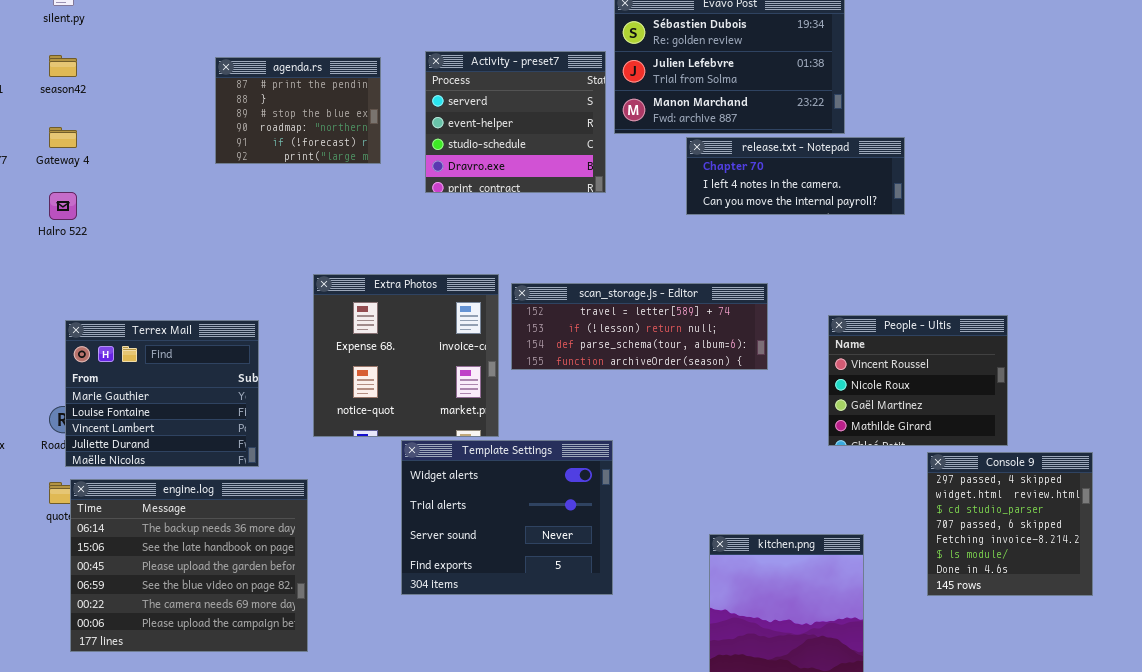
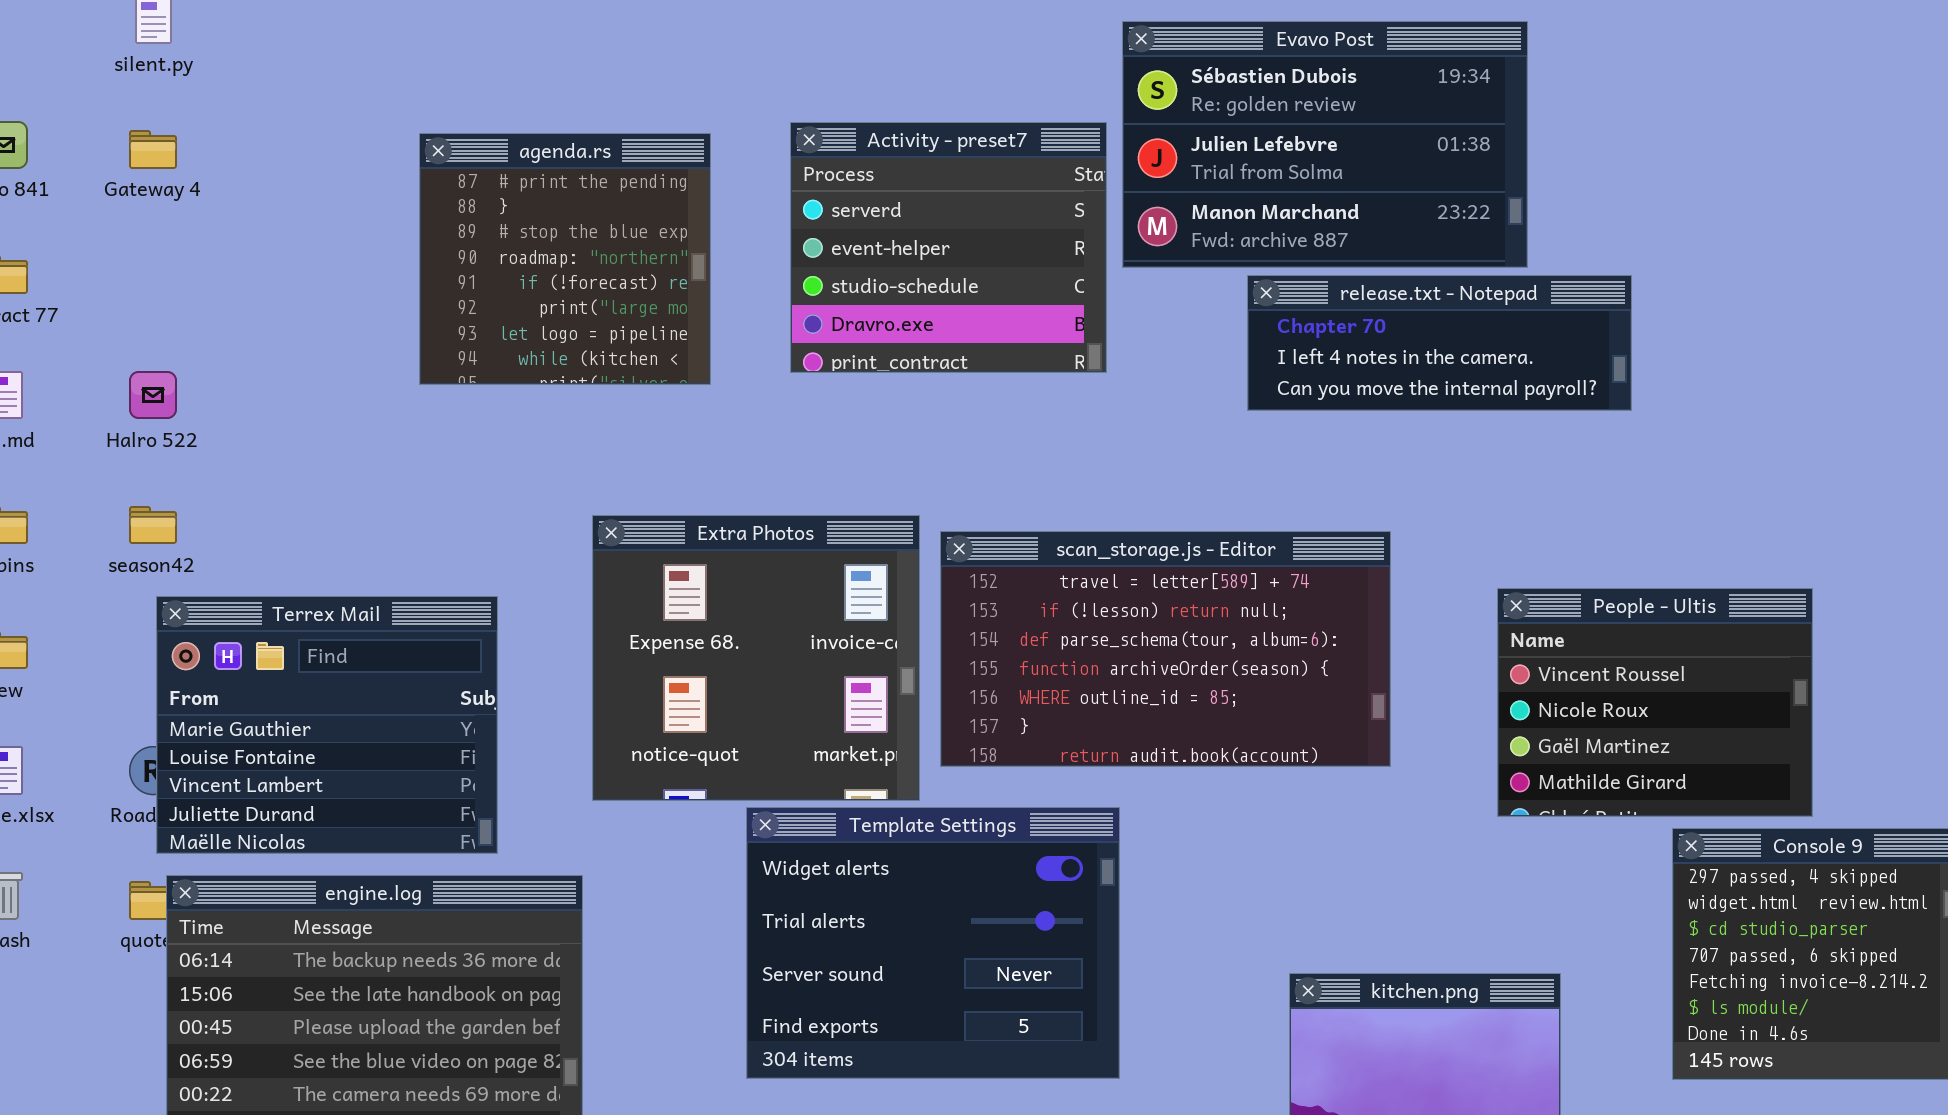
season42: [49,55,77,77] -> [129,506,177,544], moved
agenda.rs: [215,57,381,164] -> [419,133,711,385], resized
Gateway 4: [49,127,77,148] -> [129,130,177,169], moved
scan_storage.js - Editor: [511,283,768,370] -> [940,531,1391,767], resized

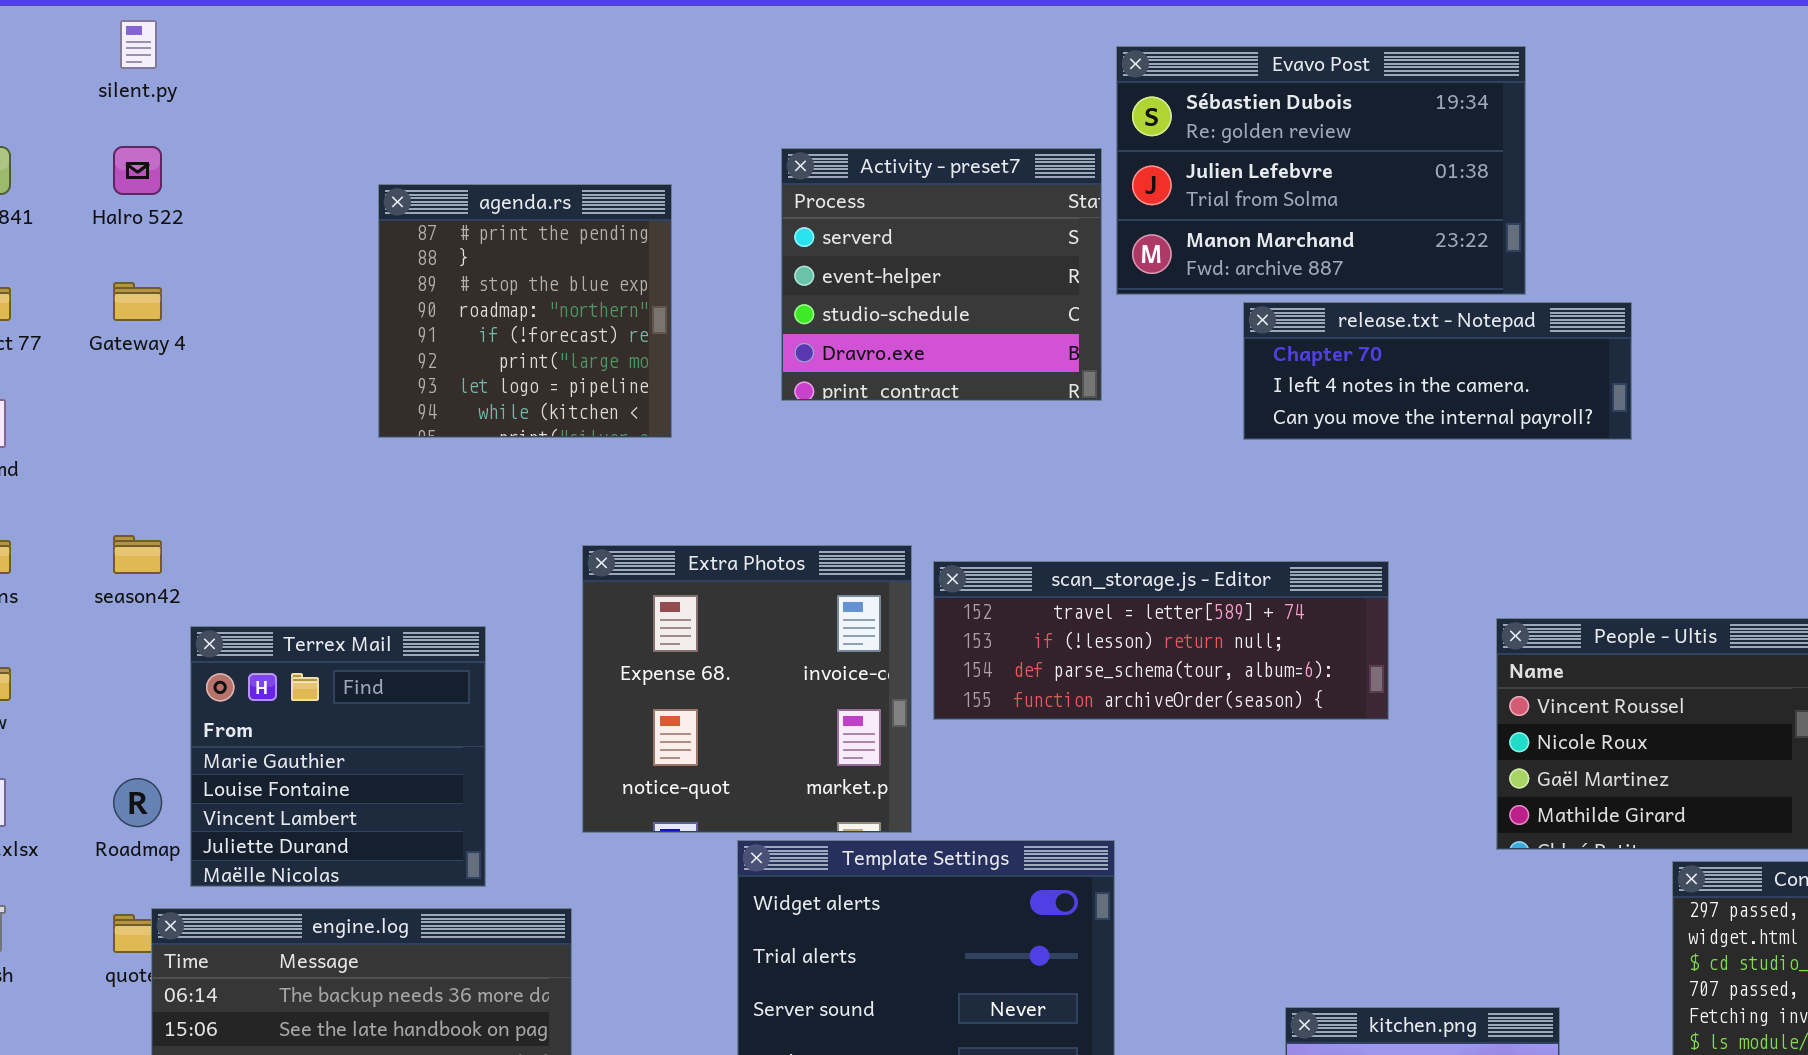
Gateway 4: [129,130,177,169] -> [113,282,162,321], moved
agenda.rs: [419,133,711,385] -> [378,184,672,438], moved
Halro 522: [129,371,177,419] -> [113,146,162,195], moved
scan_storage.js - Editor: [940,531,1391,767] -> [933,561,1389,720], resized
Terrex Mail: [156,596,498,854] -> [190,626,486,887], resized

